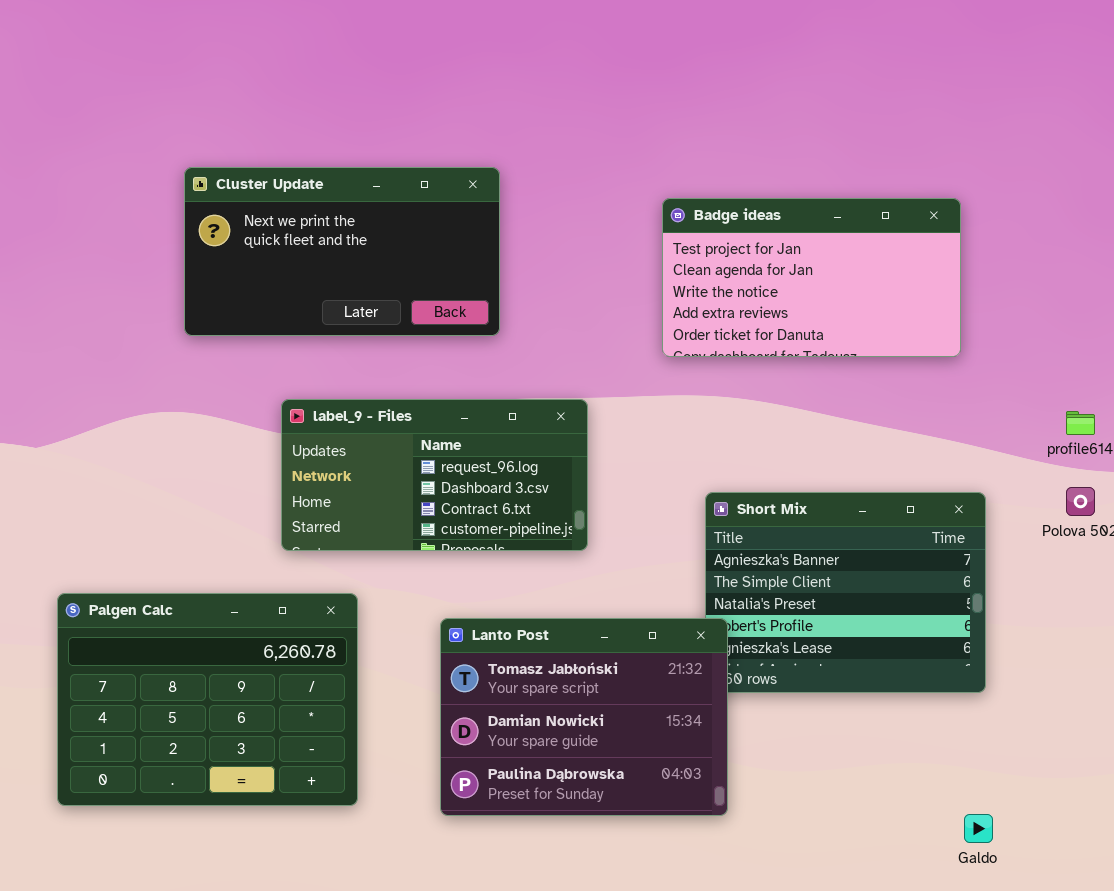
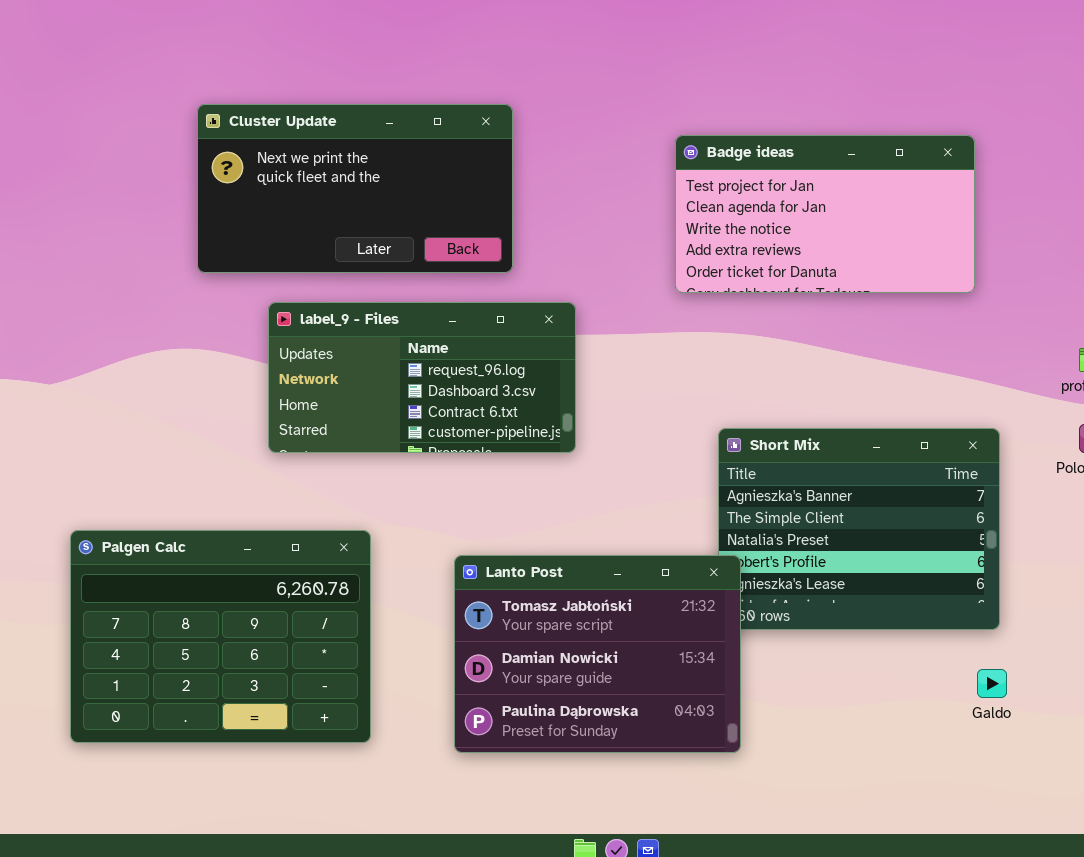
label_9 - Files: [281,399,588,551] -> [268,302,576,453], moved
Galdo: [964,814,993,843] -> [977,669,1007,698], moved

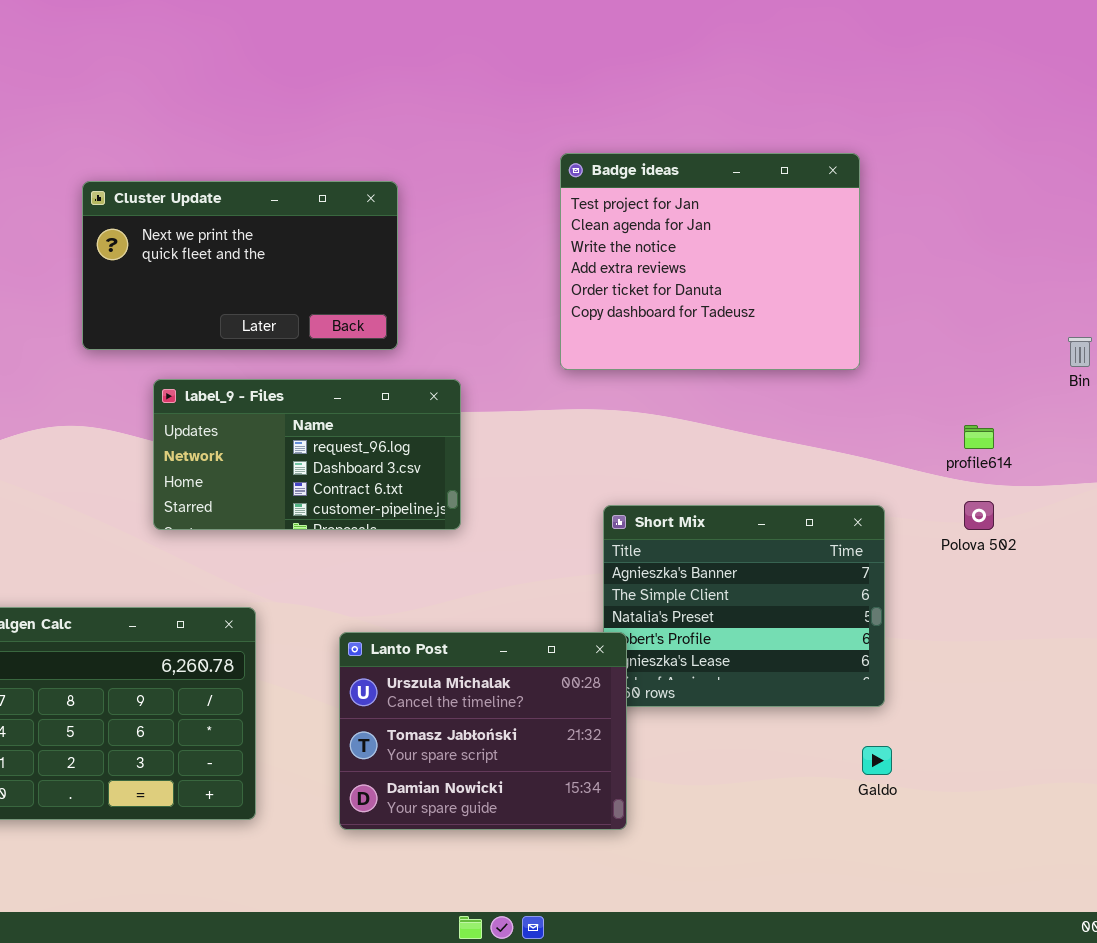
Badge ideas: [675,135,975,293] -> [560,153,860,370], resized
Lanto Post: [454,555,741,753] -> [339,632,627,830], scrolled up 1 row

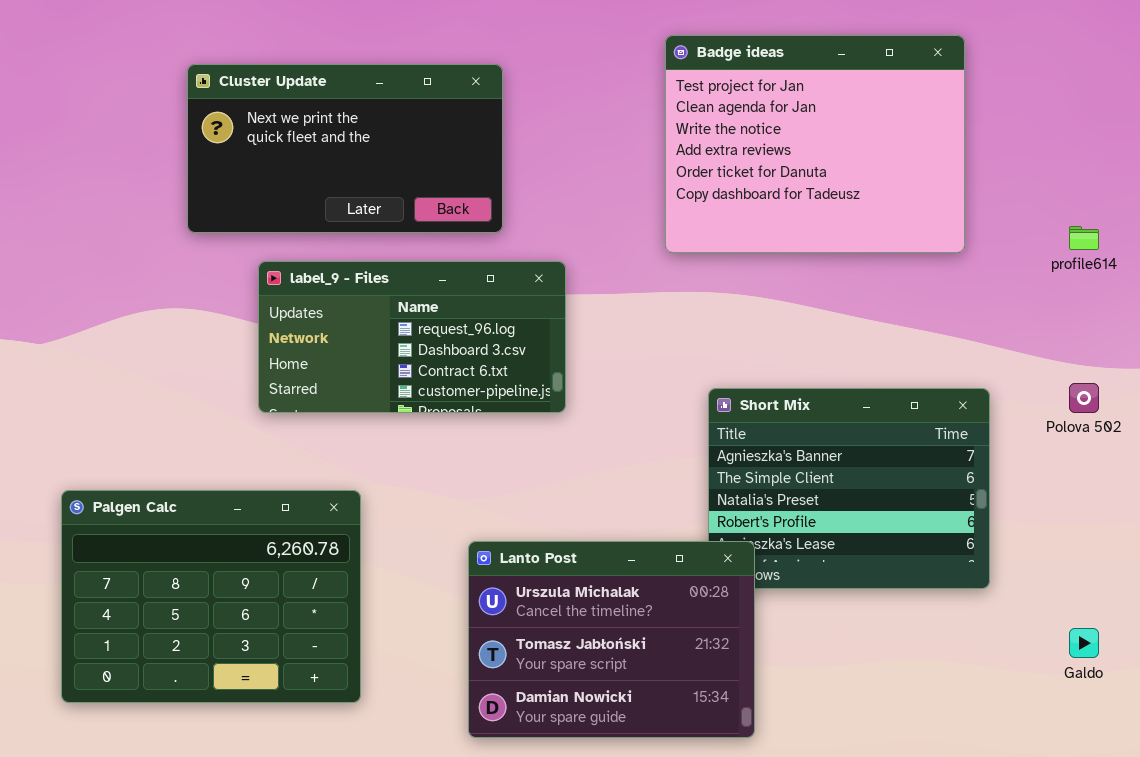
profile614: [964,425,994,449] -> [1069,226,1099,250], moved
Lanto Post: [339,632,627,830] -> [468,541,755,738], moved
Galdo: [862,746,892,775] -> [1069,628,1099,658], moved

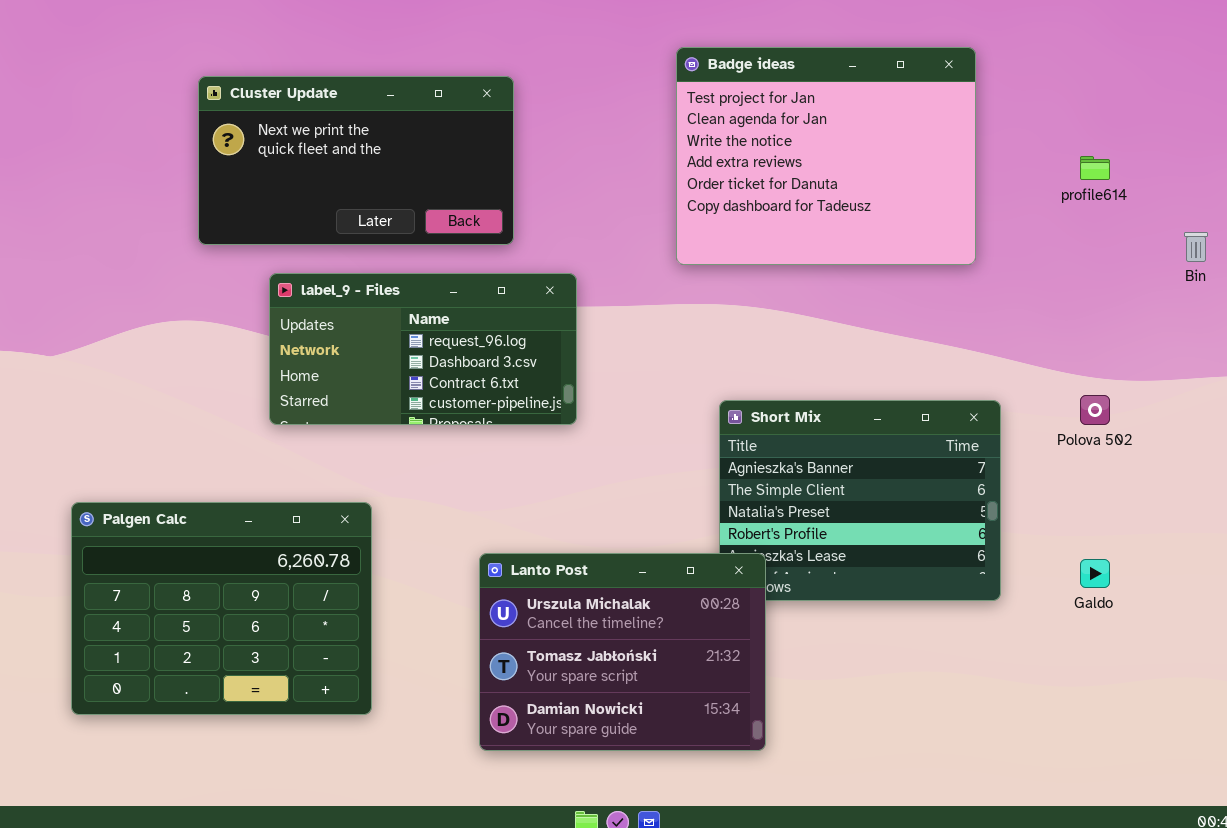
profile614: [1069,226,1099,250] -> [1080,156,1110,180], moved
Galdo: [1069,628,1099,658] -> [1080,559,1110,588], moved

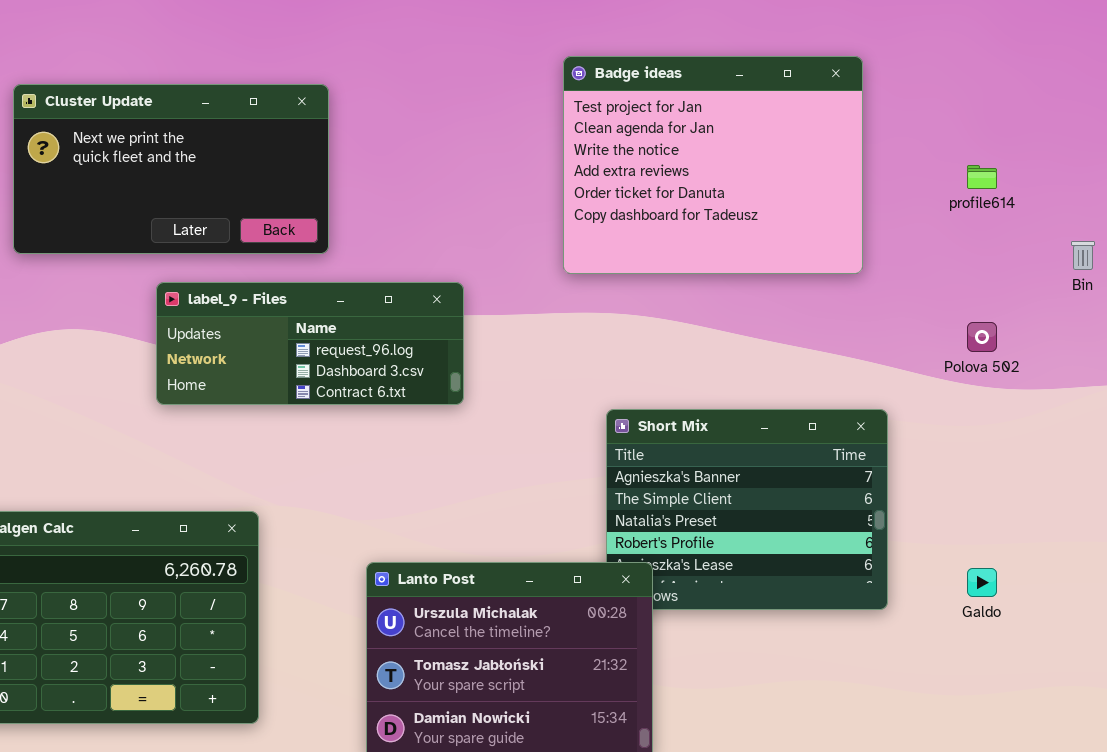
Cluster Update: [198,76,514,245] -> [13,84,329,254], moved
label_9 - Files: [269,273,577,425] -> [156,282,464,405], resized
Polova 502: [1080,395,1110,425] -> [967,322,997,352], moved

